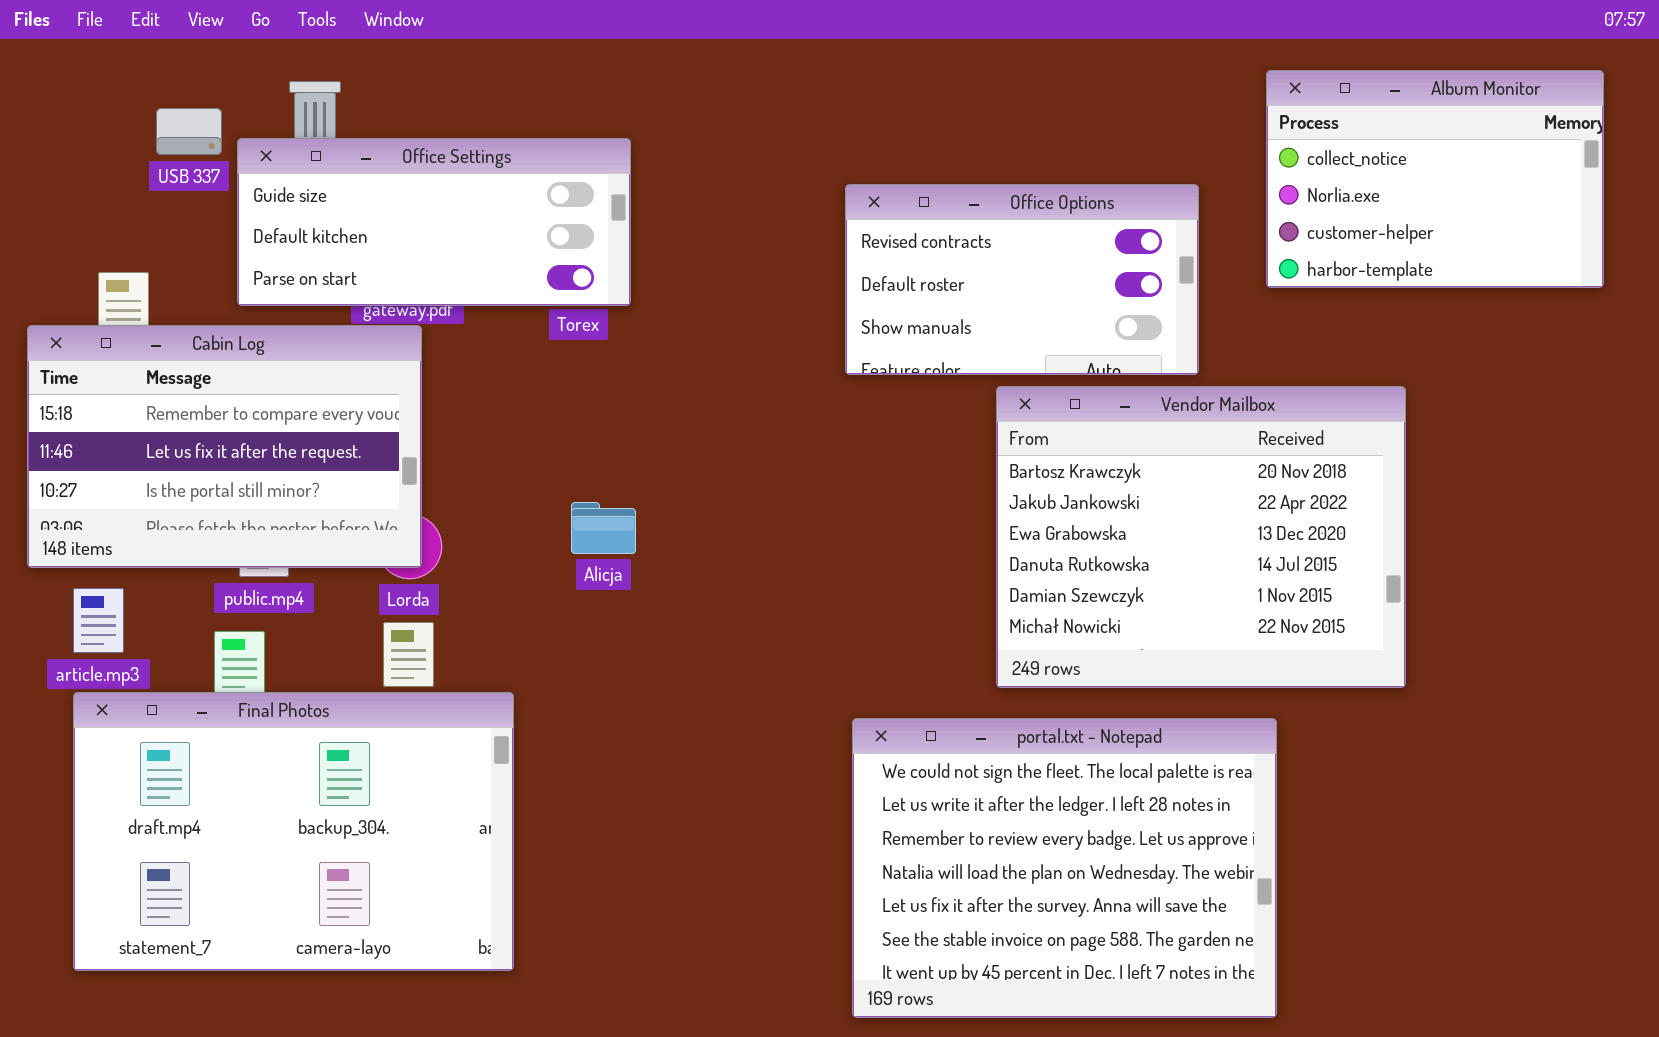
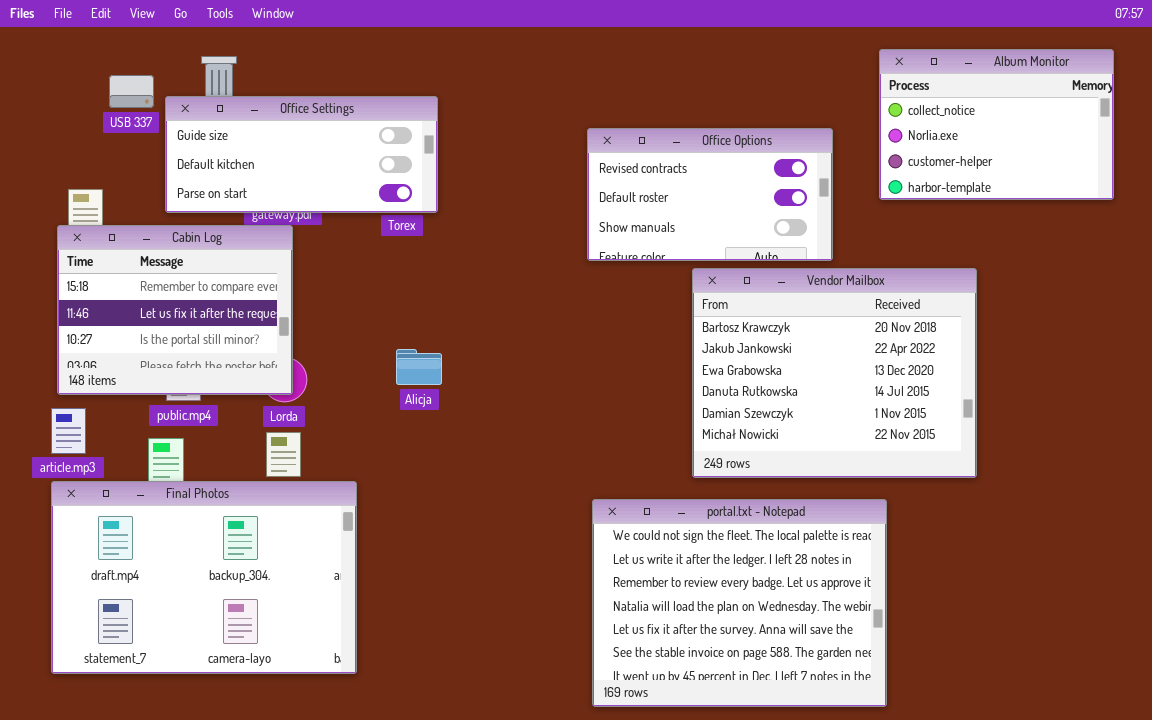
Cabin Log: [27,325,422,568] -> [57,225,293,395], resized

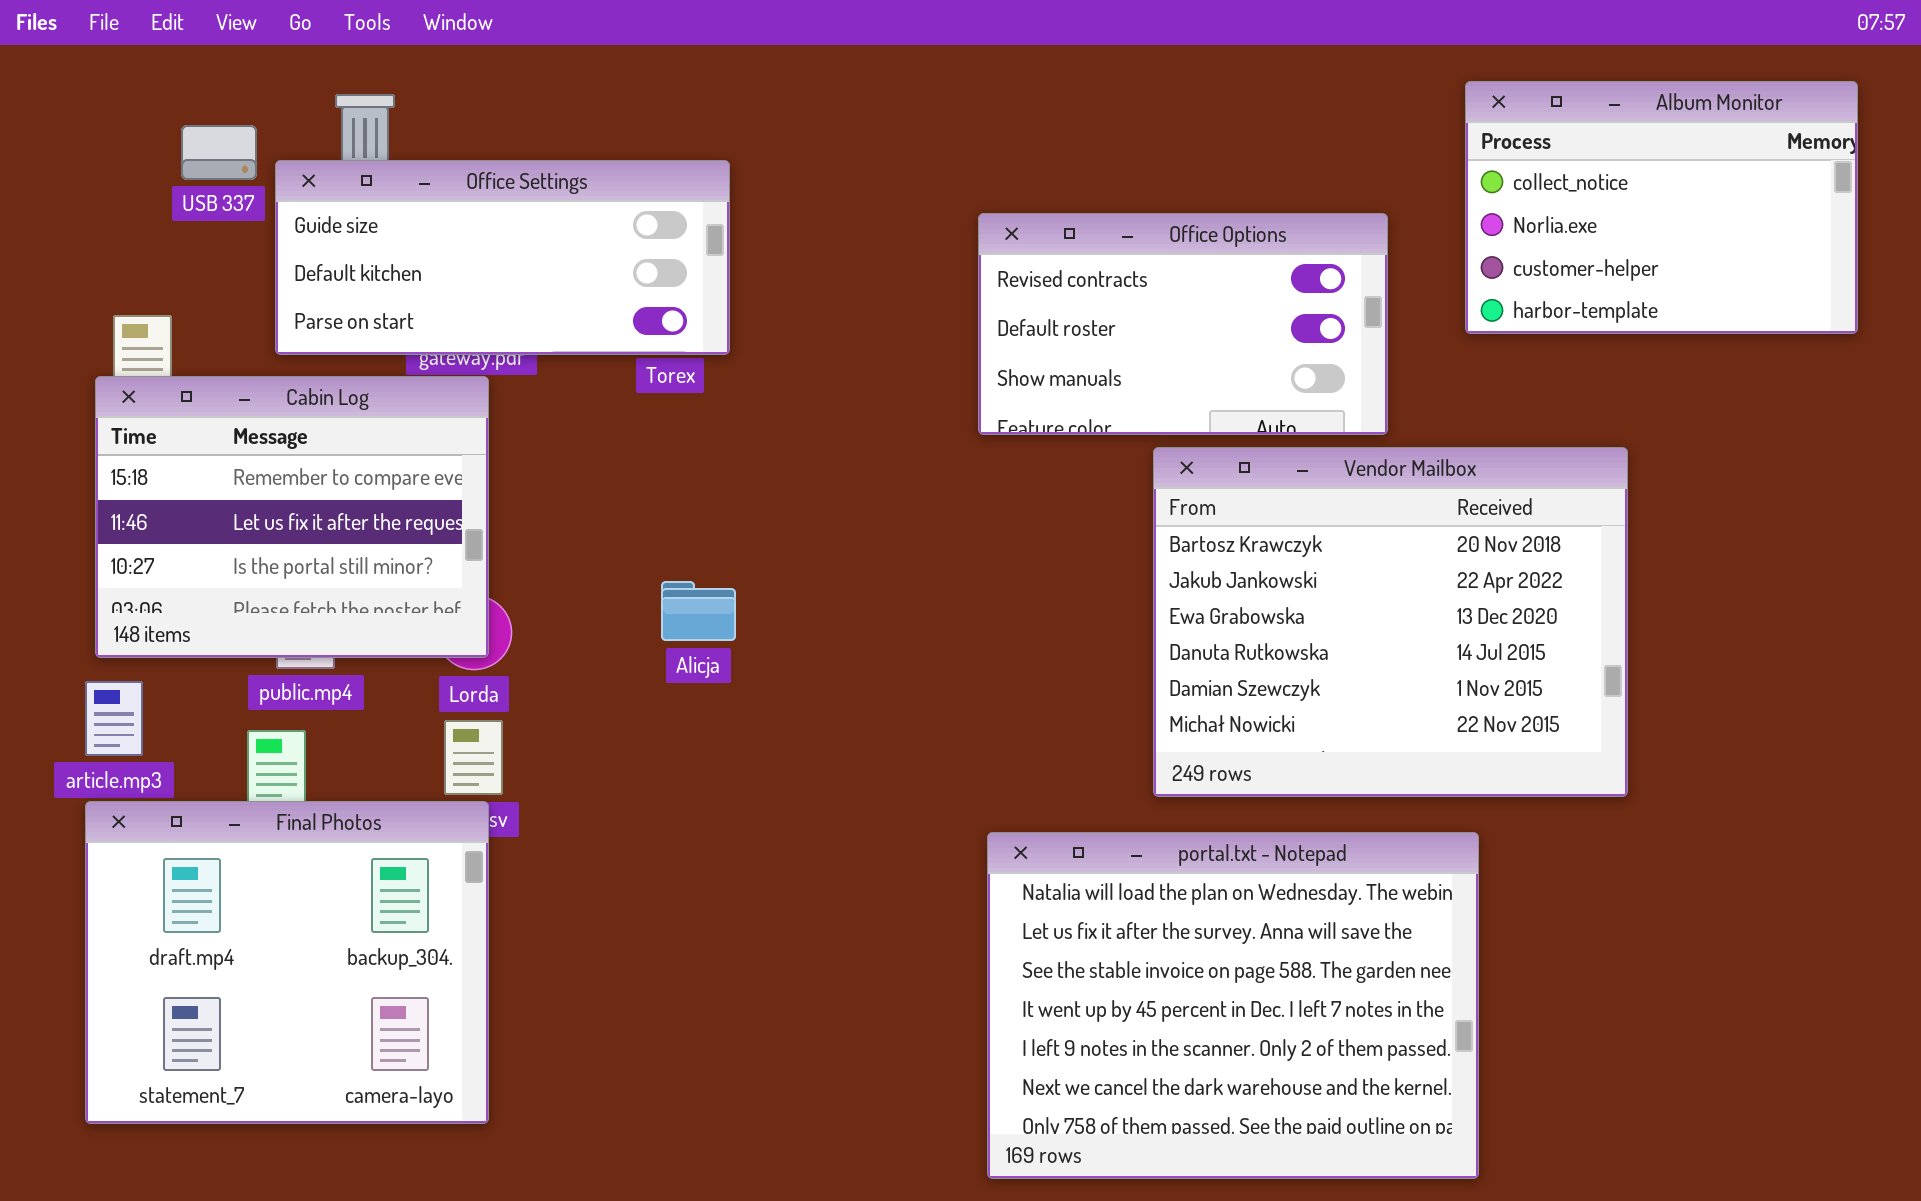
Final Photos: [51,481,357,674] -> [85,801,489,1124], resized
portal.txt - Notepad: [592,499,887,707] -> [987,832,1479,1179], scrolled down 3 rows

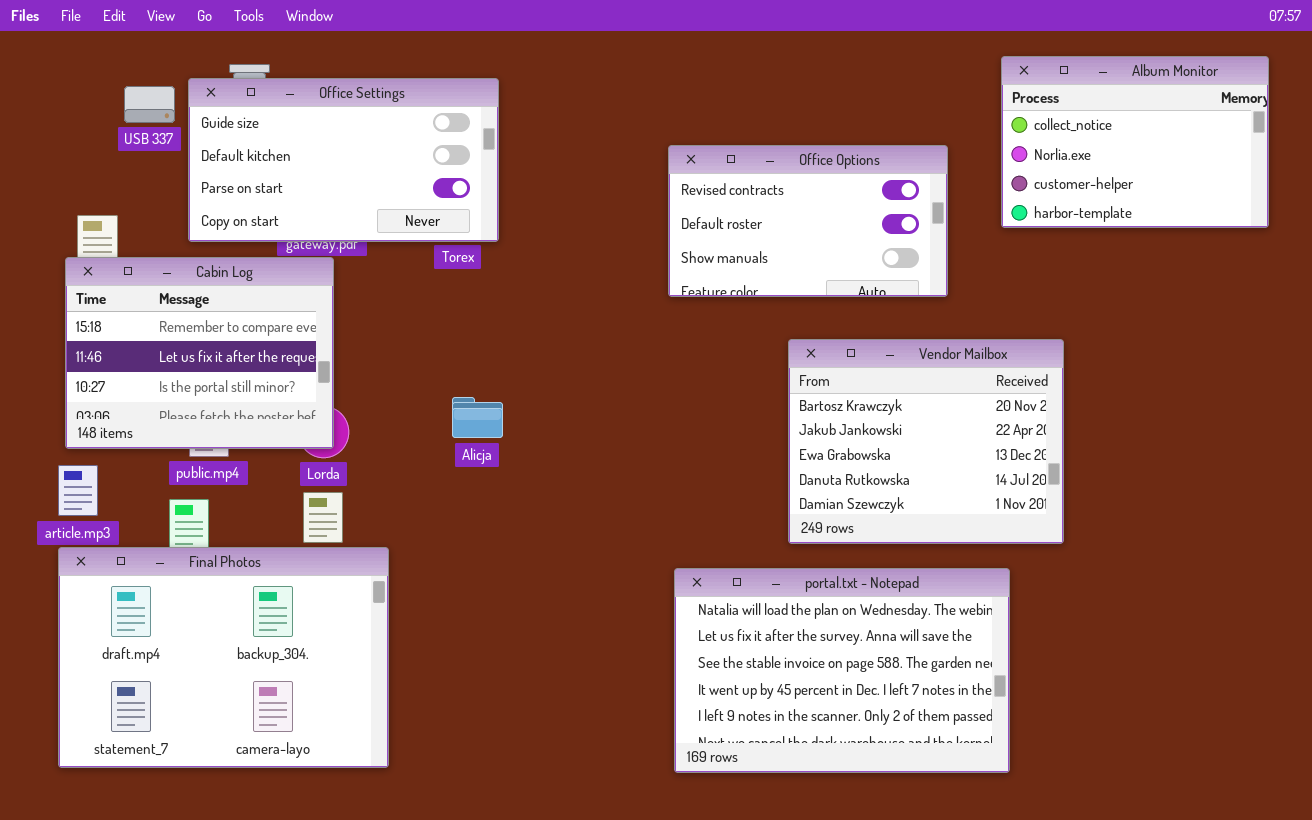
Office Settings: [275,160,730,355] -> [188,78,499,242], resized
Vendor Mailbox: [1153,447,1628,797] -> [788,339,1064,544], resized
Final Photos: [85,801,489,1124] -> [58,547,389,768], resized
portal.txt - Notepad: [987,832,1479,1179] -> [674,568,1010,773], resized

